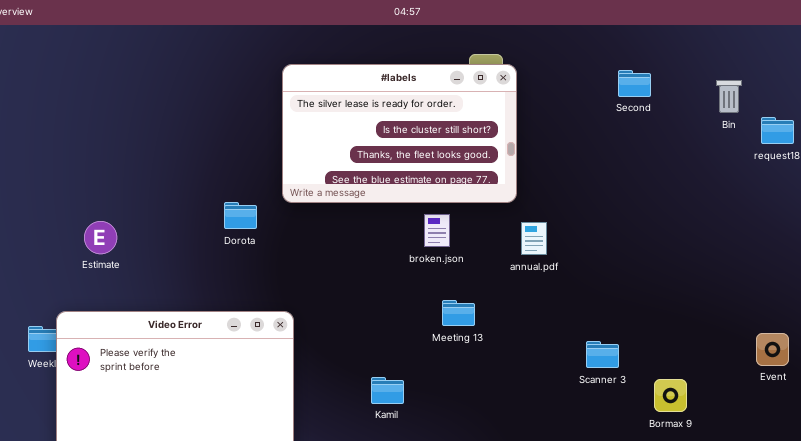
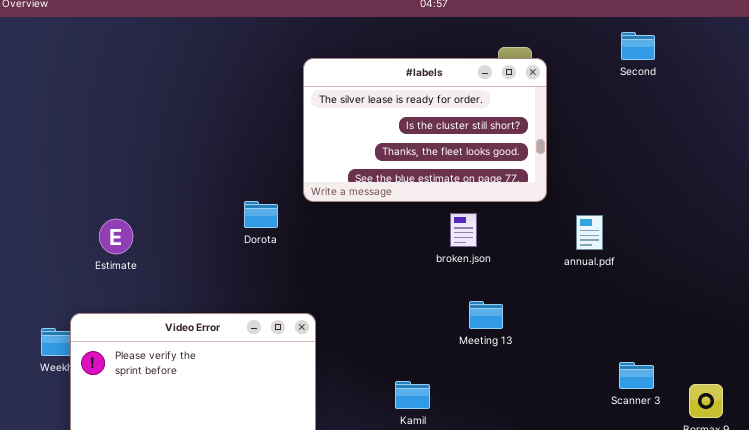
Second: [618,70,651,97] -> [621,32,655,60], moved
annual.pdf: [521,222,547,255] -> [576,215,603,250], moved
Scanner 3: [586,341,619,368] -> [619,362,654,389], moved

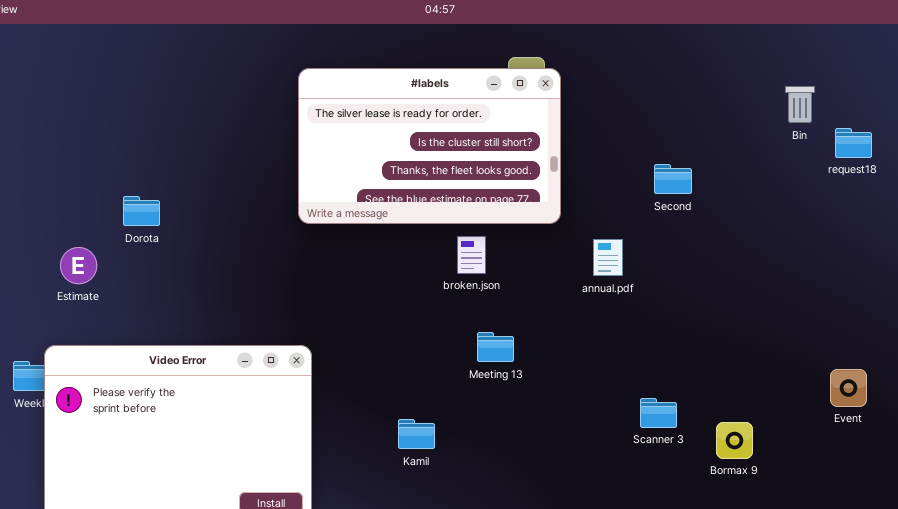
Second: [621,32,655,60] -> [654,164,692,194], moved
Dorota: [244,201,278,228] -> [123,196,160,226], moved
Estimate: [99,219,133,254] -> [60,247,97,284], moved

